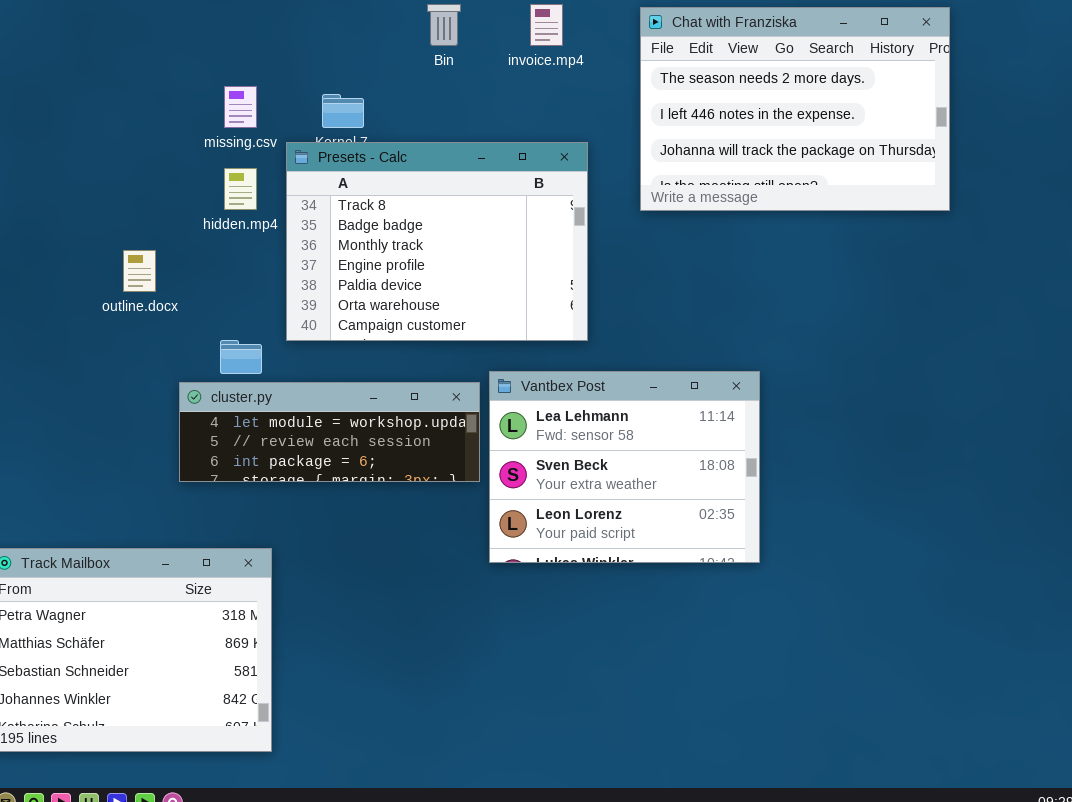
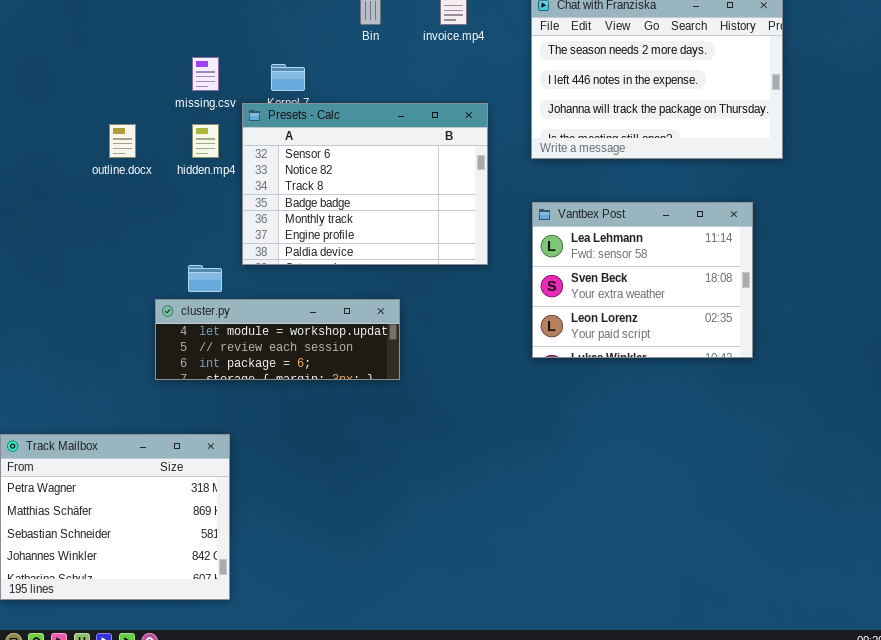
Presets - Calc: [286,142,588,341] -> [242,103,488,265], scrolled up 2 rows
outline.docx: [123,250,156,292] -> [109,124,136,158], moved
Vantbex Post: [489,371,760,563] -> [532,202,753,358], moved

